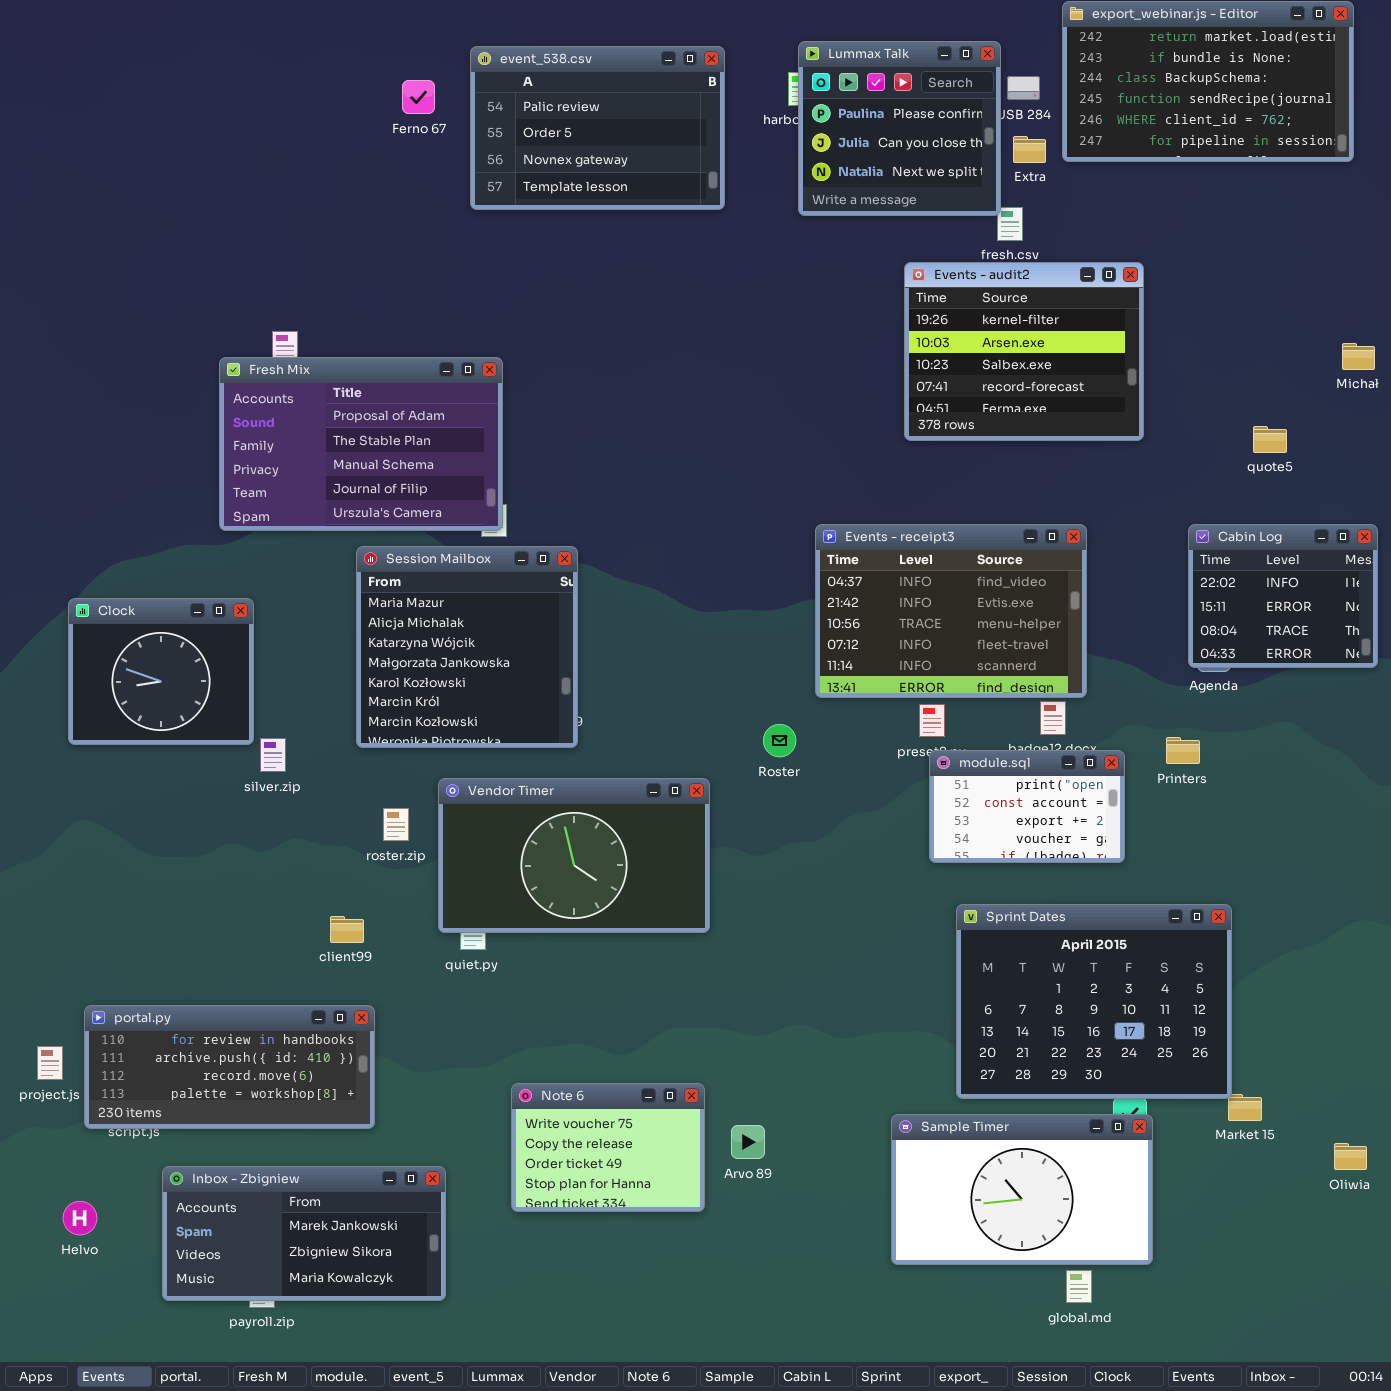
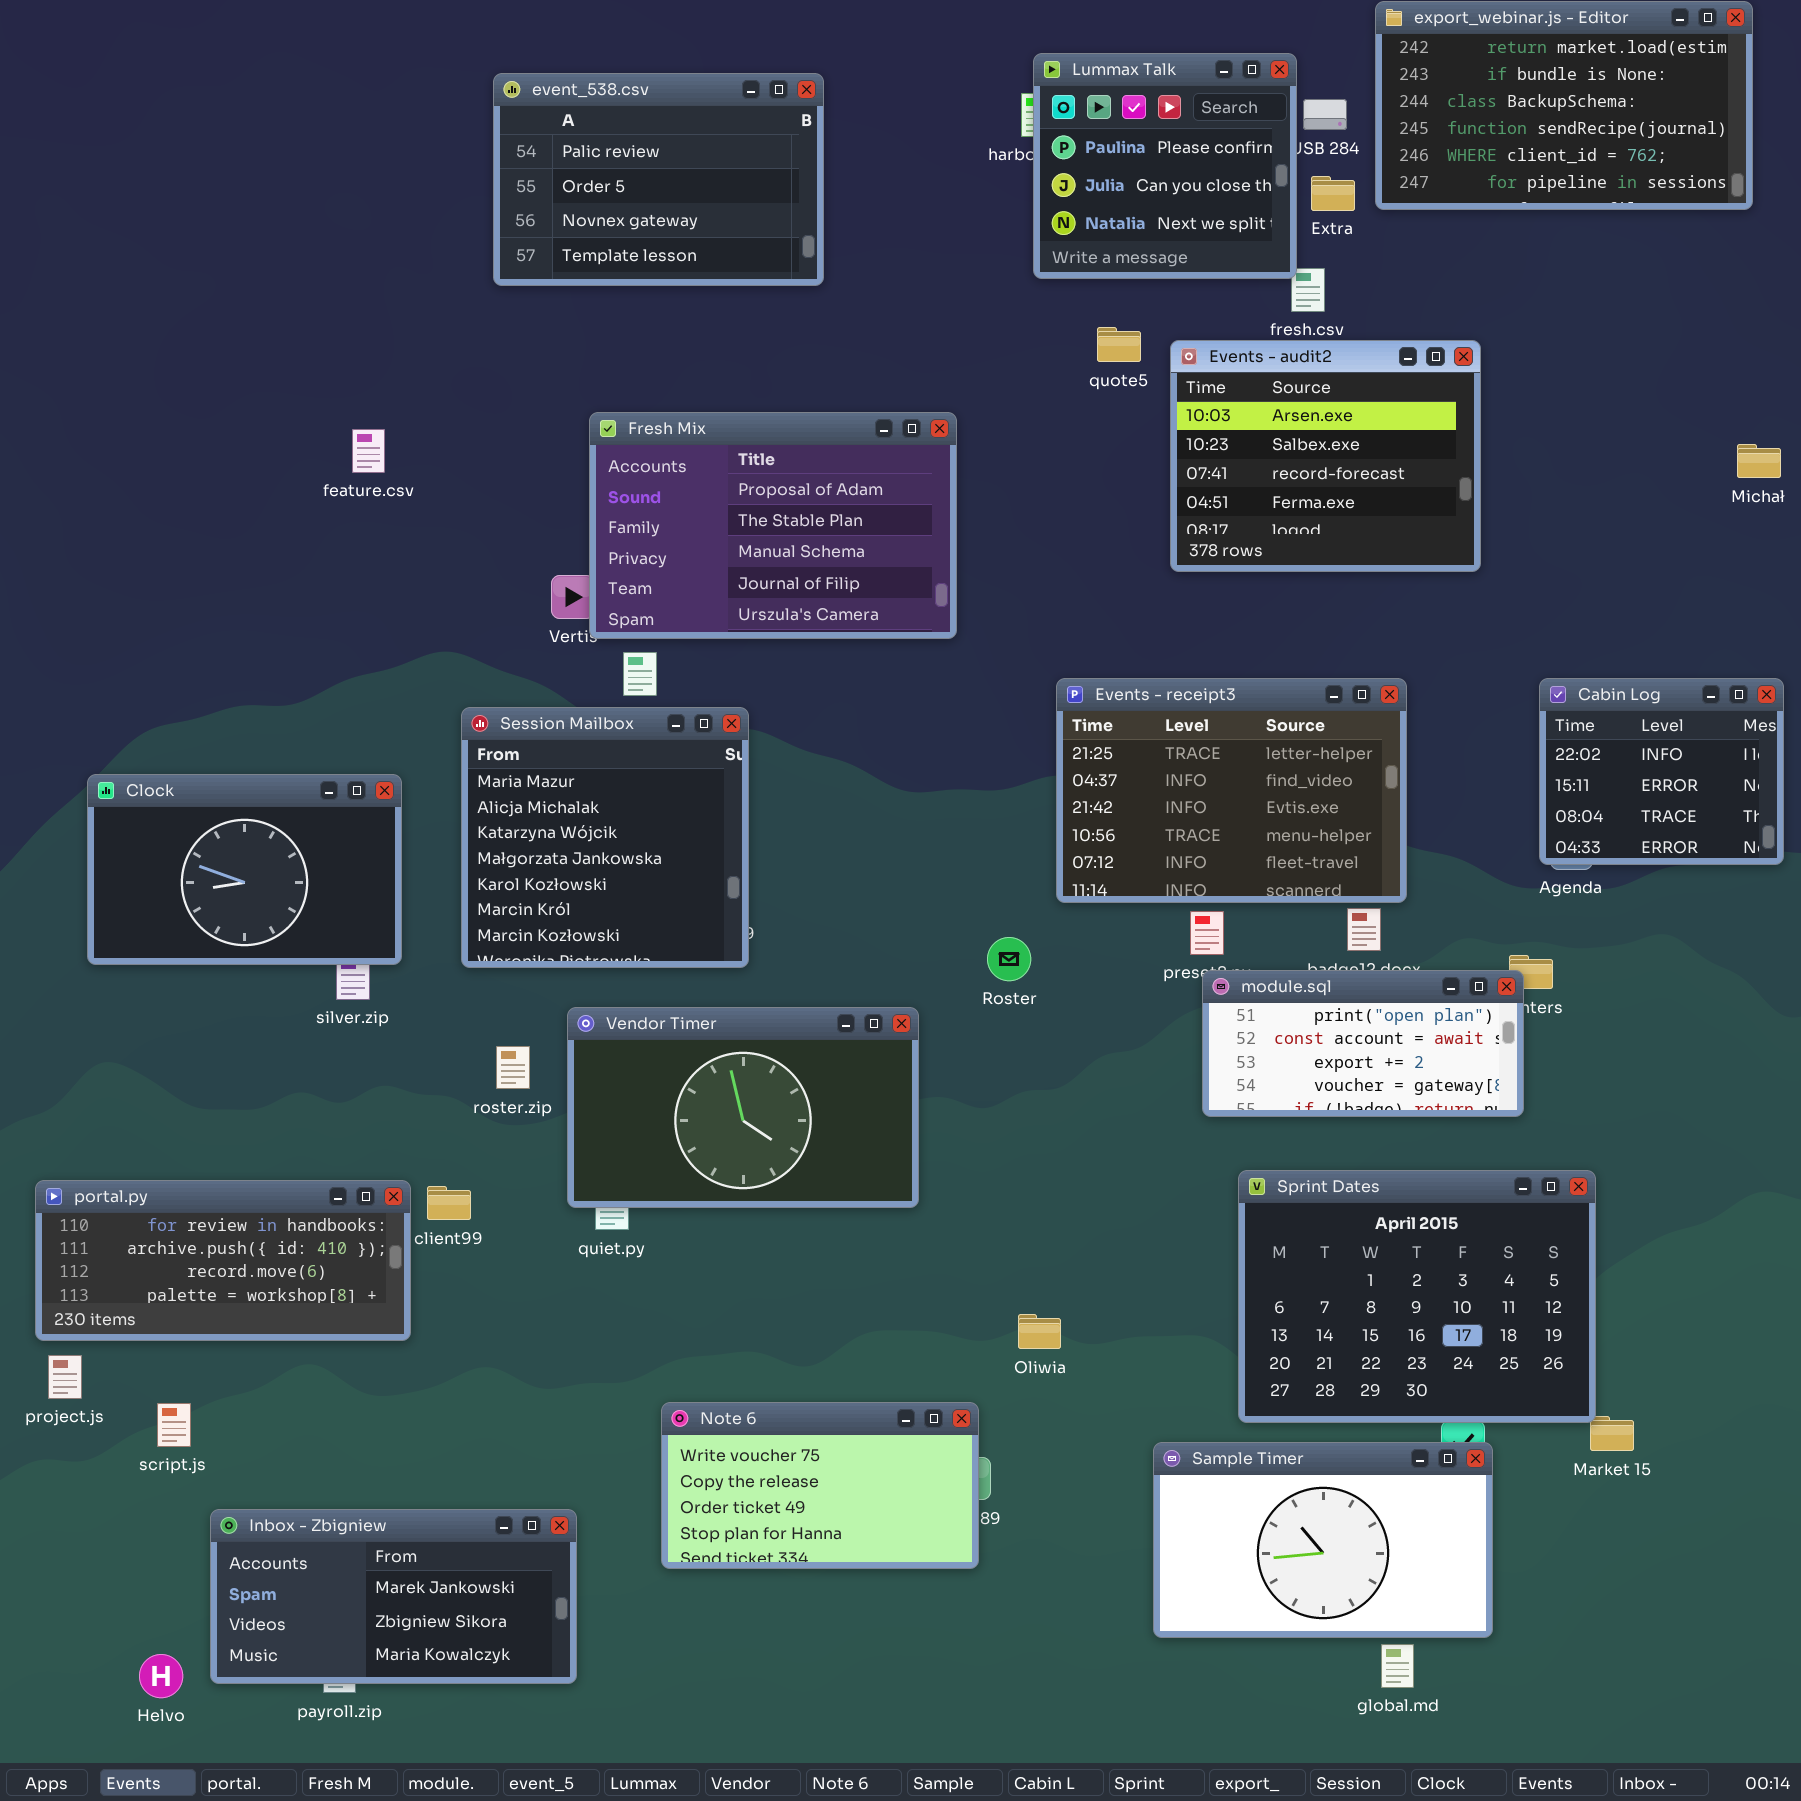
event_538.csv: [470,46,725,210] -> [493,73,824,286], moved
Events - audit2: [904,262,1144,441] -> [1170,340,1481,572], scrolled down 1 row
Fresh Mix: [219,357,503,531] -> [589,412,957,639], moved
quote5: [1253,426,1287,453] -> [1097,327,1141,362], moved
Events - receipt3: [815,524,1087,698] -> [1056,678,1407,903], scrolled up 1 row
Clock: [68,598,254,745] -> [87,774,402,965], resized
module.sql: [929,750,1125,863] -> [1202,970,1524,1117], resized
portal.py: [84,1005,375,1129] -> [35,1180,411,1341], moved
Note 6: [511,1083,705,1212] -> [661,1402,979,1569], resized
Oliwia: [1334,1143,1367,1170] -> [1018,1314,1061,1349], moved
Helvo: [63,1201,97,1235] -> [139,1654,183,1698], moved

